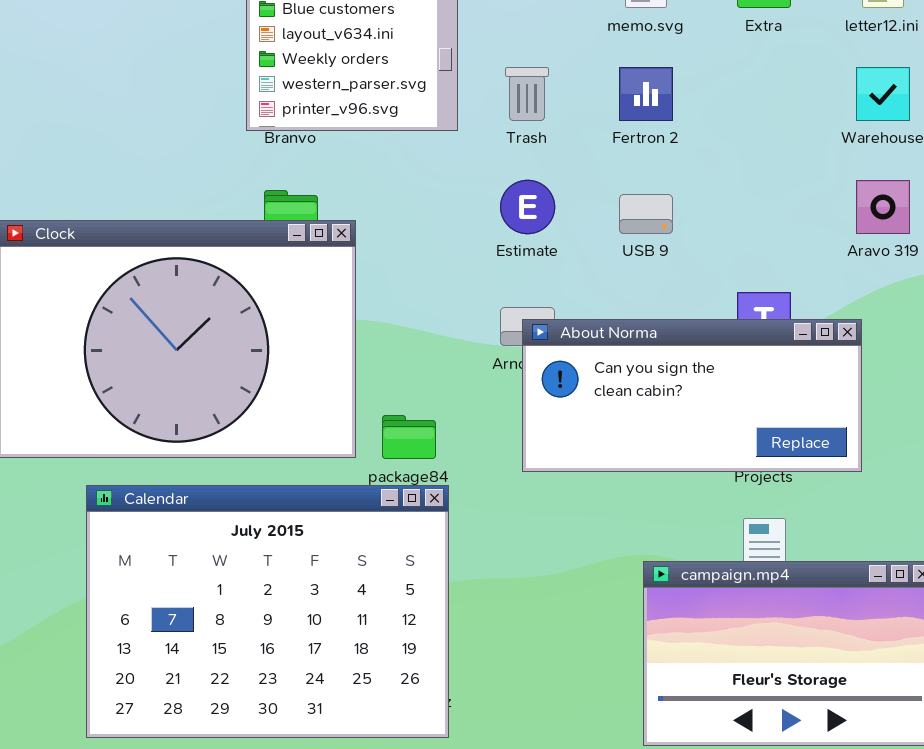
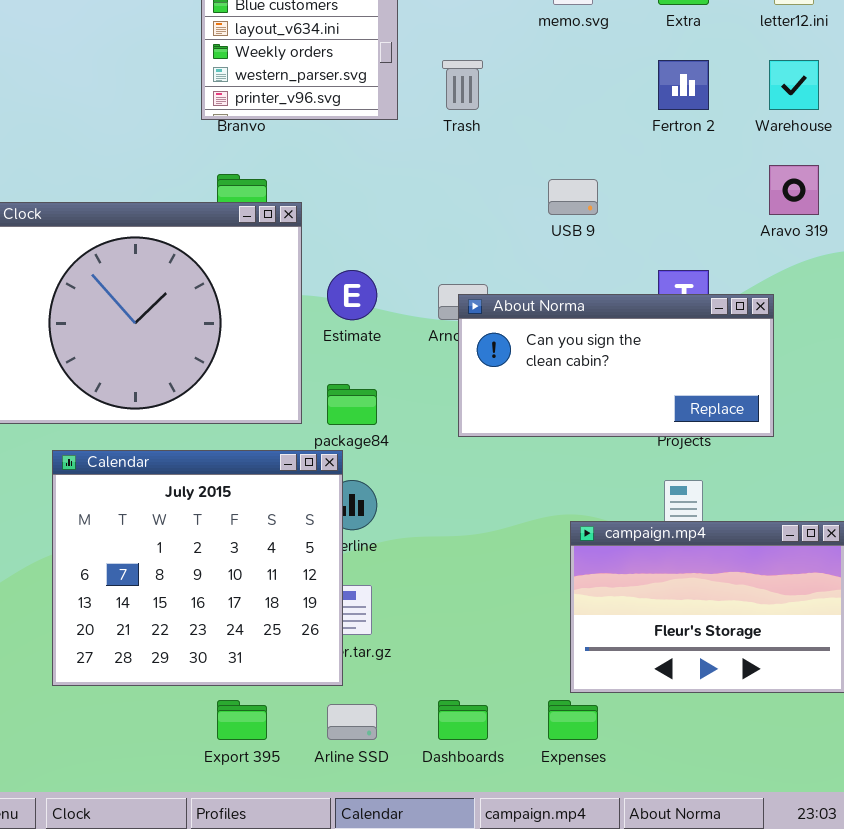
Fertron 2: [619,67,673,121] -> [658,60,709,110], moved
Estimate: [500,180,555,234] -> [327,270,377,320], moved
Calendar: [86,485,449,738] -> [52,450,343,686], resized

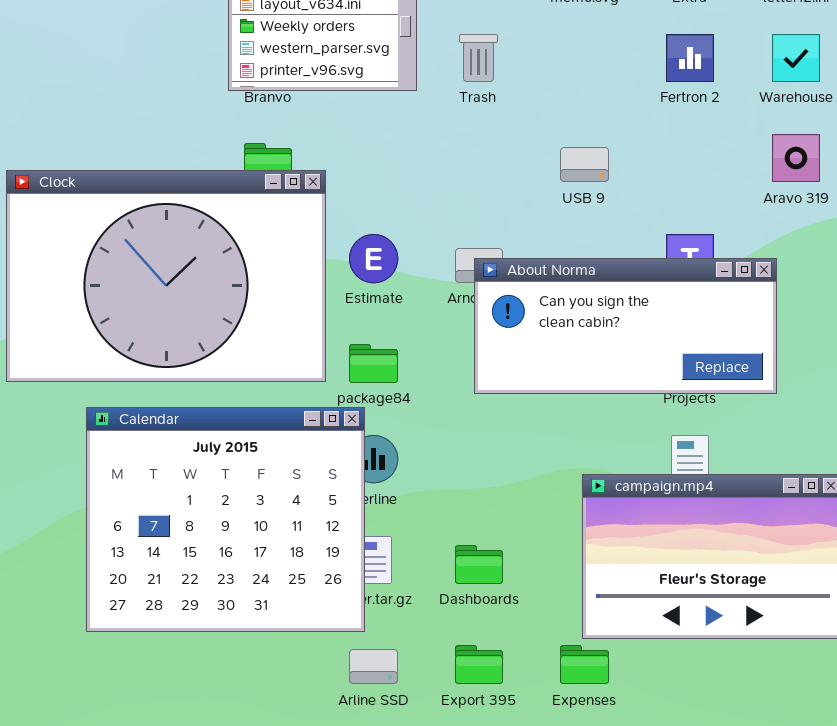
Export 395: [217,700,267,740] -> [455,645,503,684], moved
Dashboards: [438,700,488,740] -> [455,545,503,584], moved

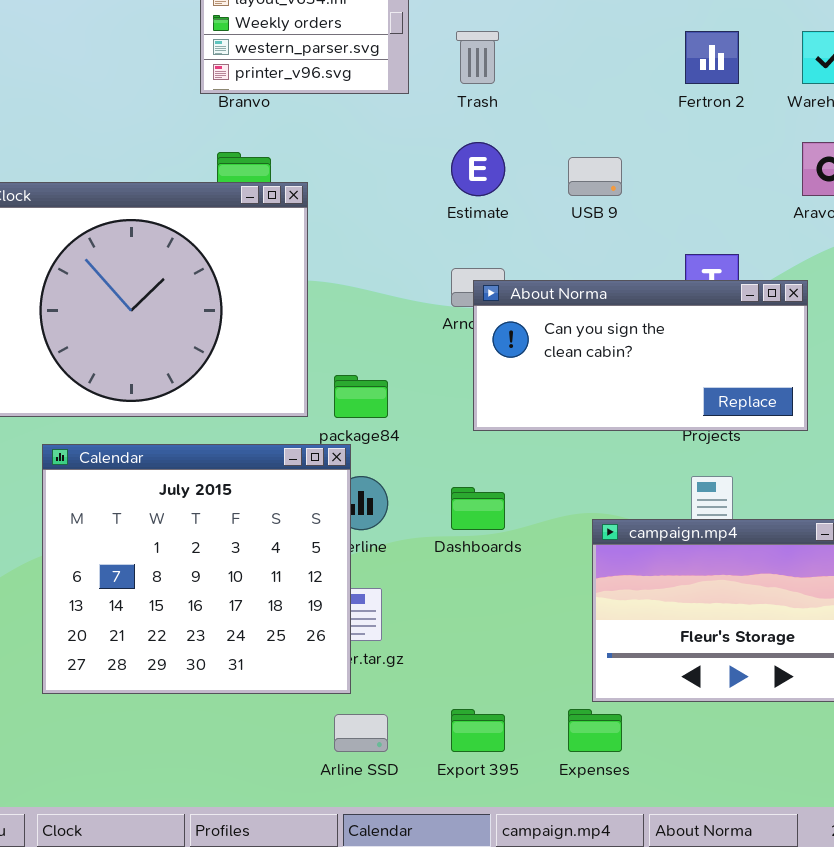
Estimate: [349,234,398,283] -> [451,142,505,196], moved
Dashboards: [455,545,503,584] -> [451,487,505,530], moved

